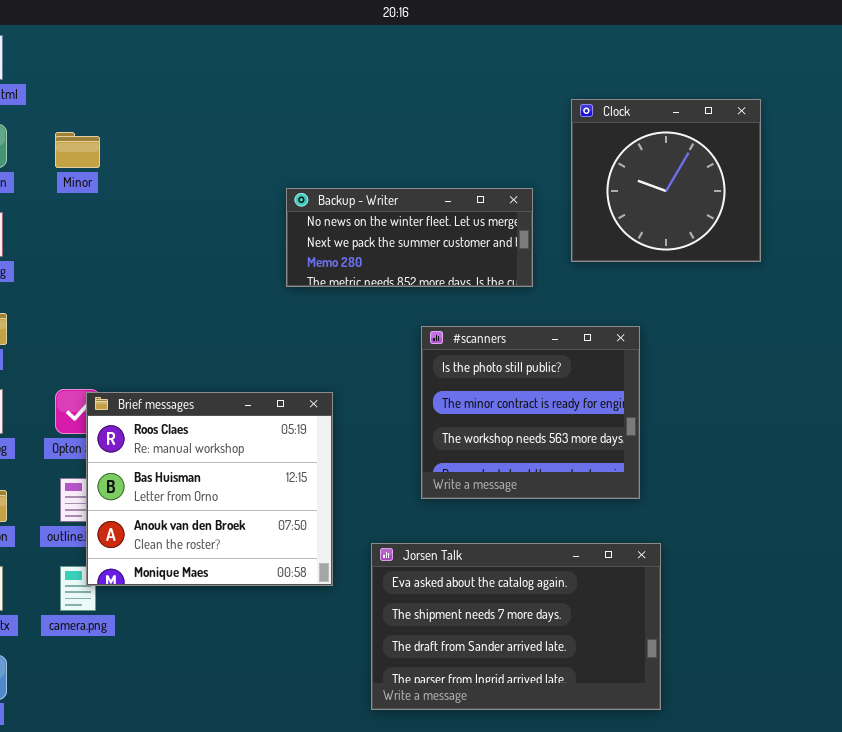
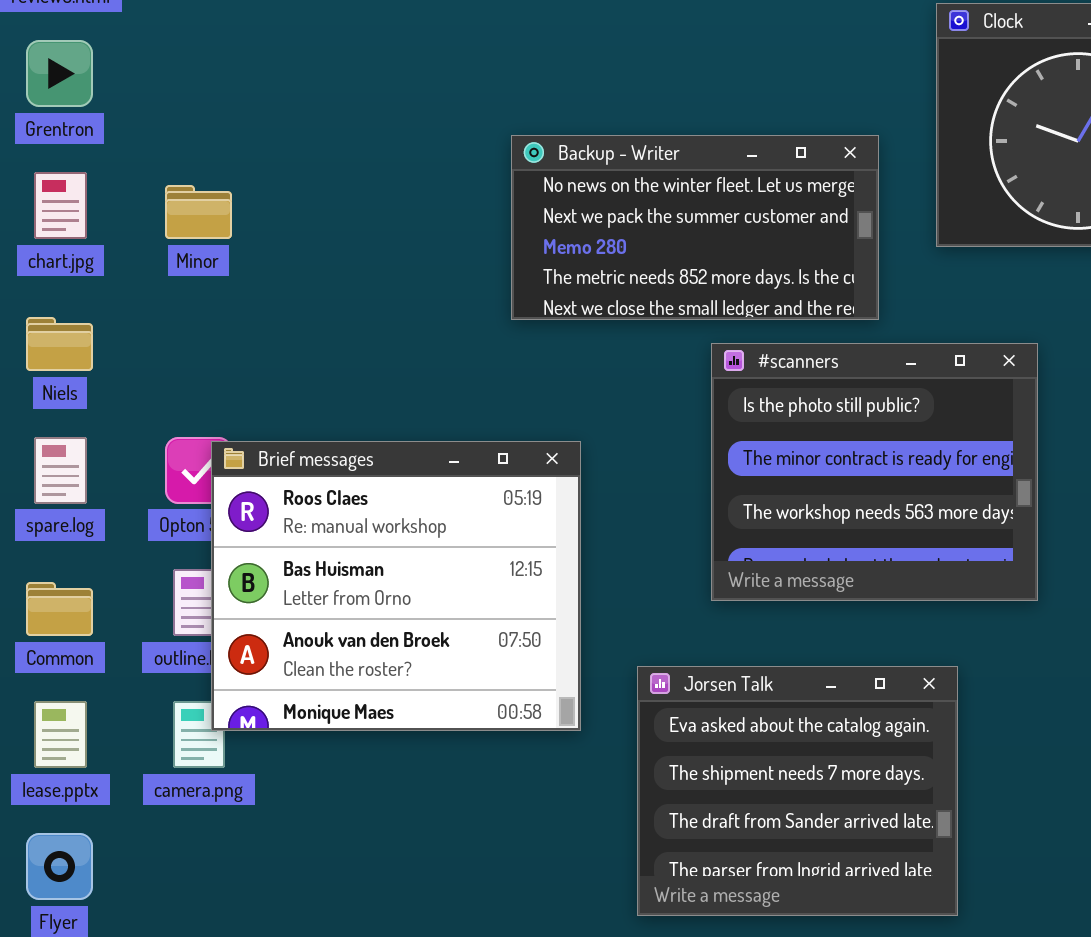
Minor: [55,132,100,168] -> [165,185,232,239], moved
Backup - Writer: [286,188,533,287] -> [511,135,879,320], resized
Jorsen Talk: [371,543,661,710] -> [637,666,958,916], resized

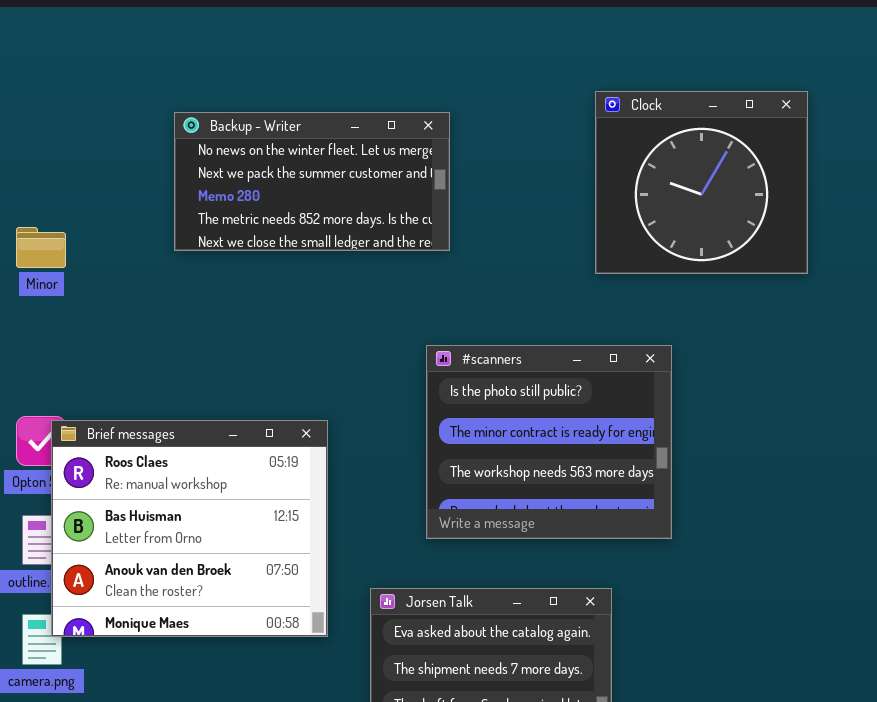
Backup - Writer: [511,135,879,320] -> [174,112,450,251], moved

